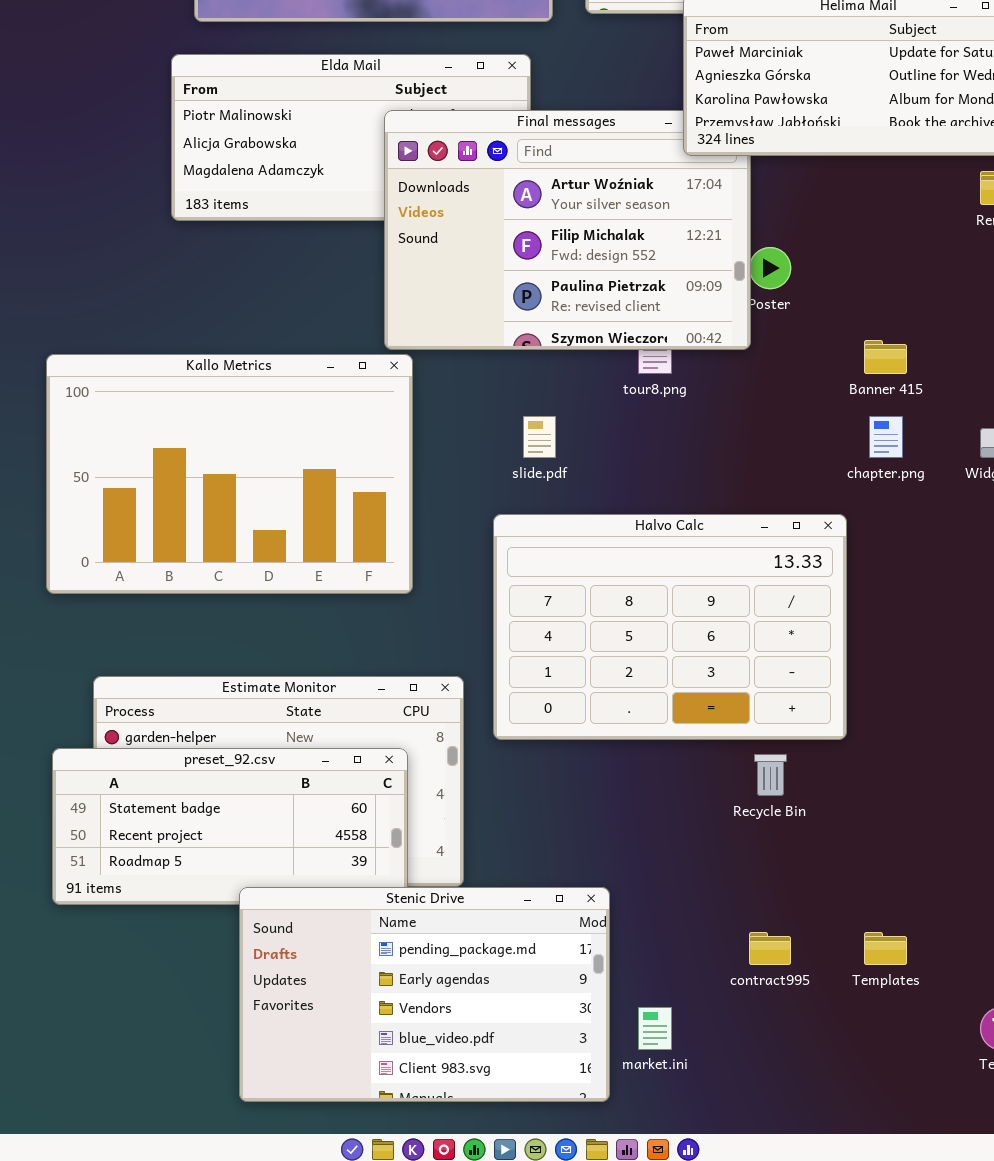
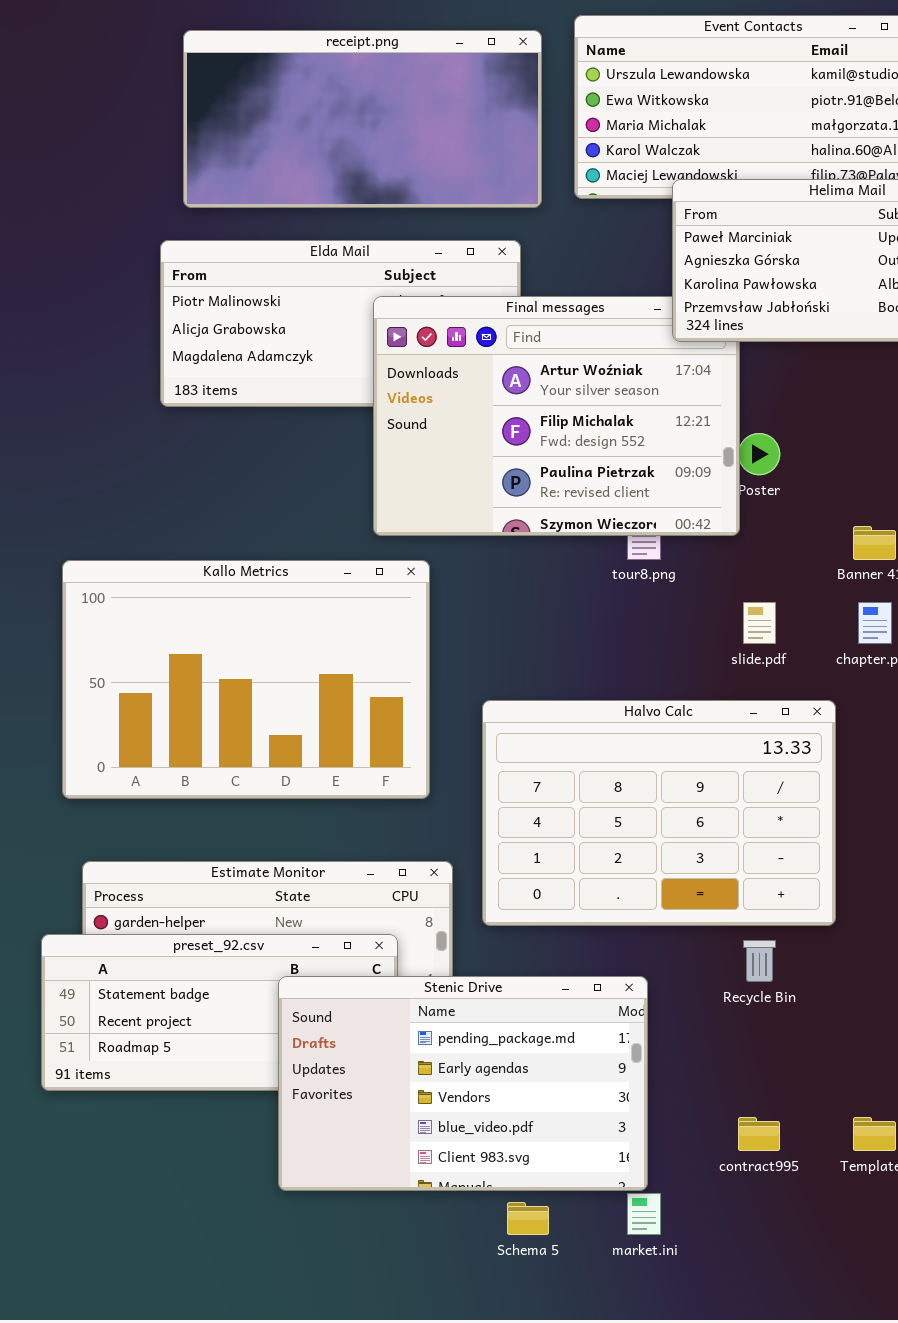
Kallo Metrics: [46,354,413,594] -> [62,560,430,799], moved
slide.pdf: [523,416,556,458] -> [743,602,776,644], moved
Stenic Drive: [239,887,610,1102] -> [278,976,648,1191], moved

